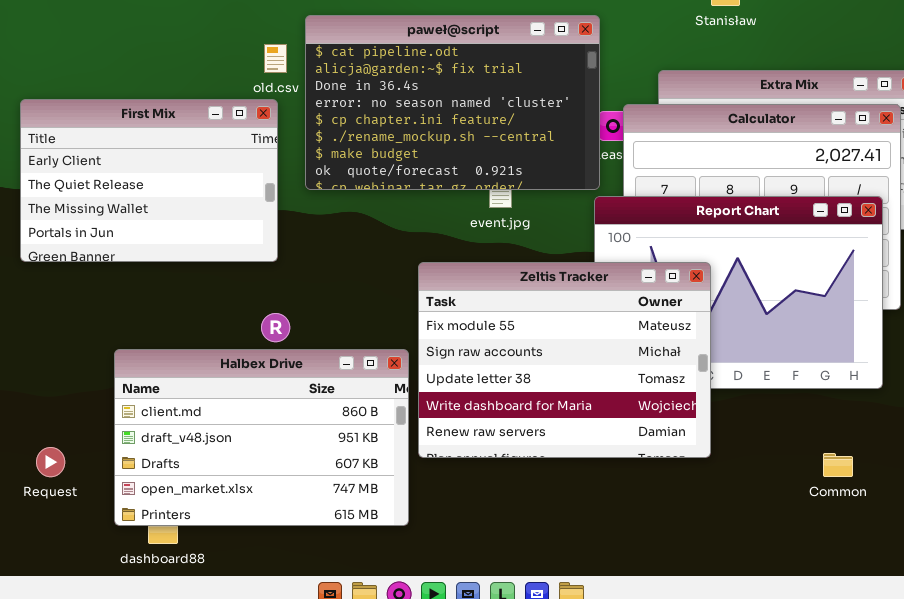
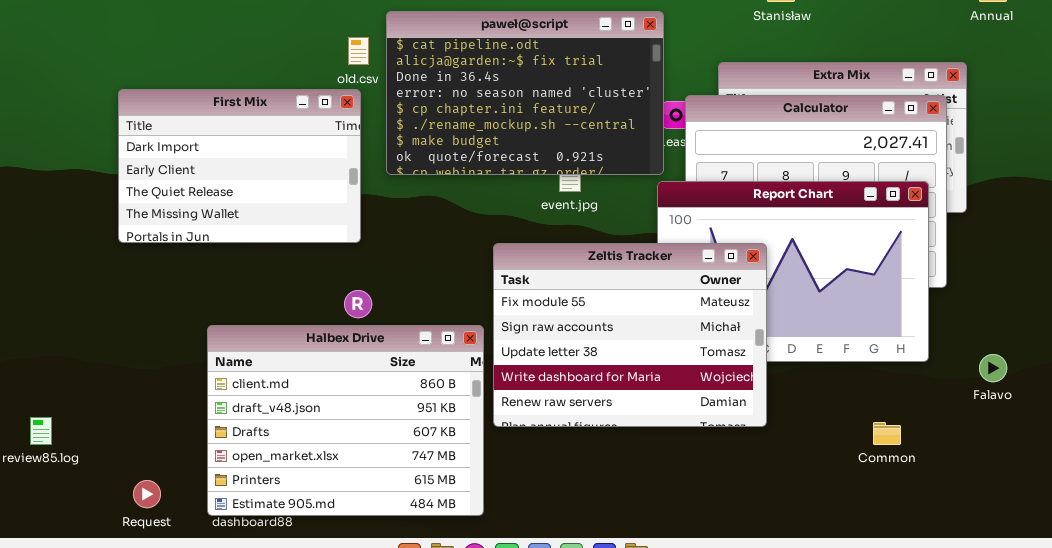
First Mix: [20,99,278,262] -> [118,89,361,243], scrolled up 1 row
Halbex Drive: [114,349,409,526] -> [207,325,484,516], resized
Request: [36,447,65,477] -> [133,480,161,508], moved

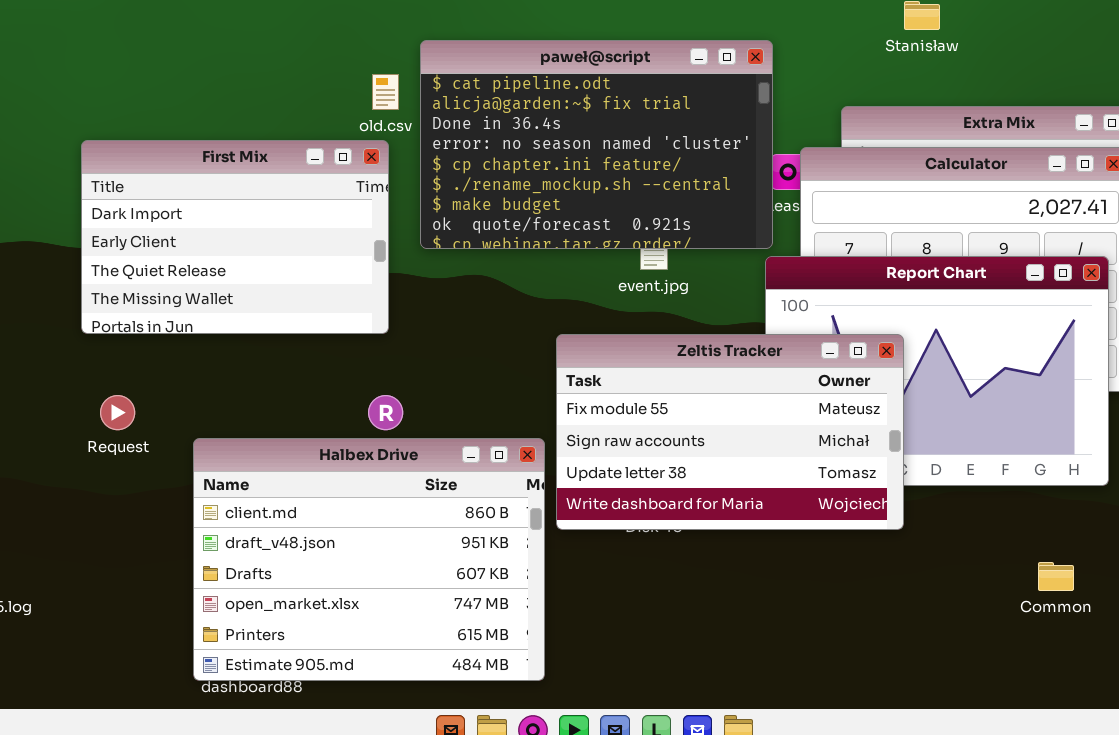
Zeltis Tracker: [493,243,767,427] -> [556,334,904,530], resized
Request: [133,480,161,508] -> [100,395,135,430], moved

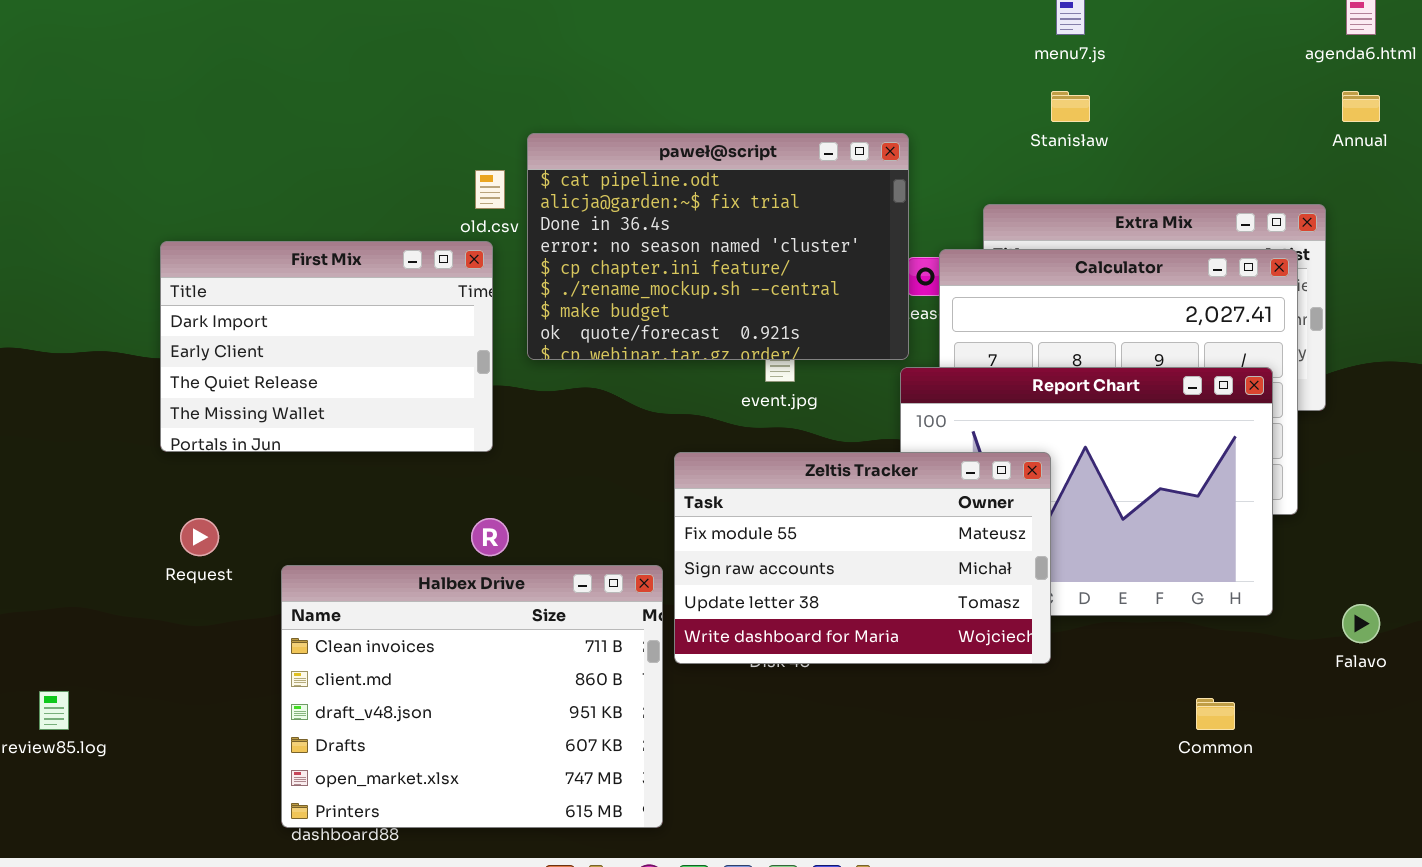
Halbex Drive: [193,438,545,681] -> [281,565,663,828], scrolled up 1 row

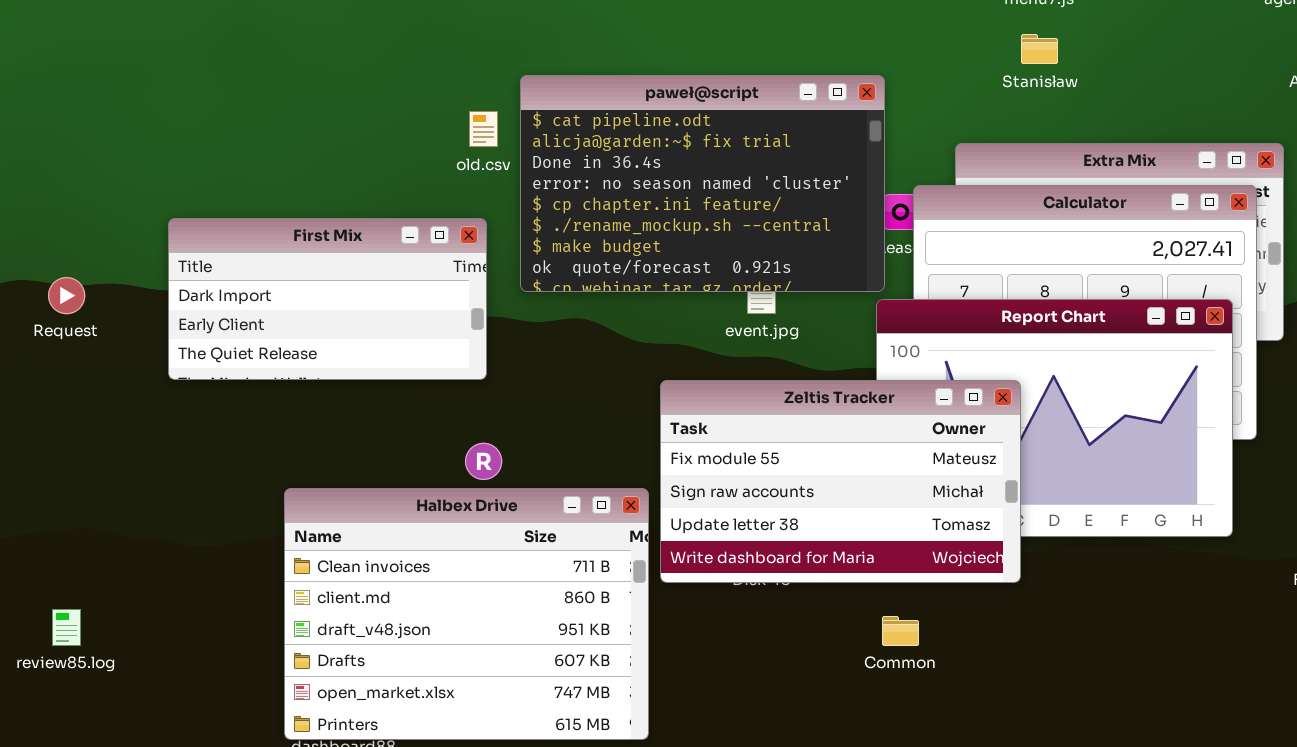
First Mix: [160,241,493,452] -> [168,218,487,380], resized
Request: [180,518,219,556] -> [48,277,85,314], moved
Common: [1196,698,1235,730] -> [882,616,919,646], moved

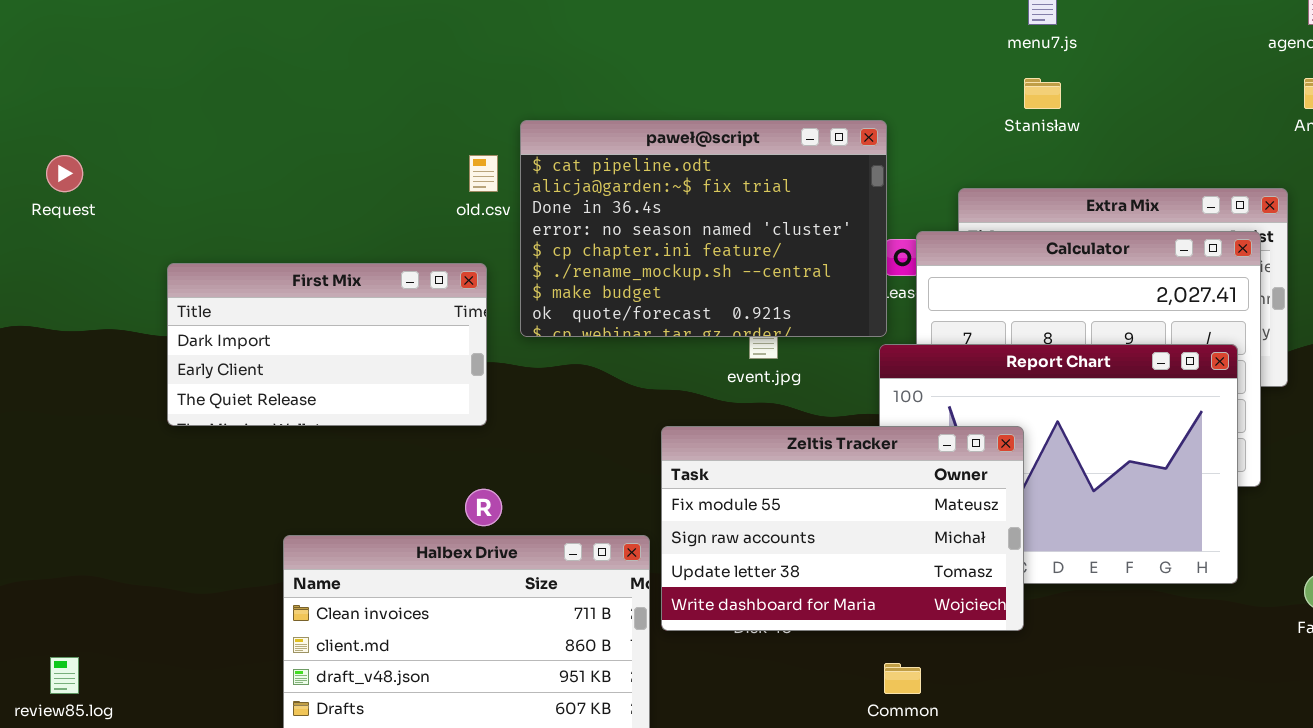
Request: [48,277,85,314] -> [46,155,83,192], moved

